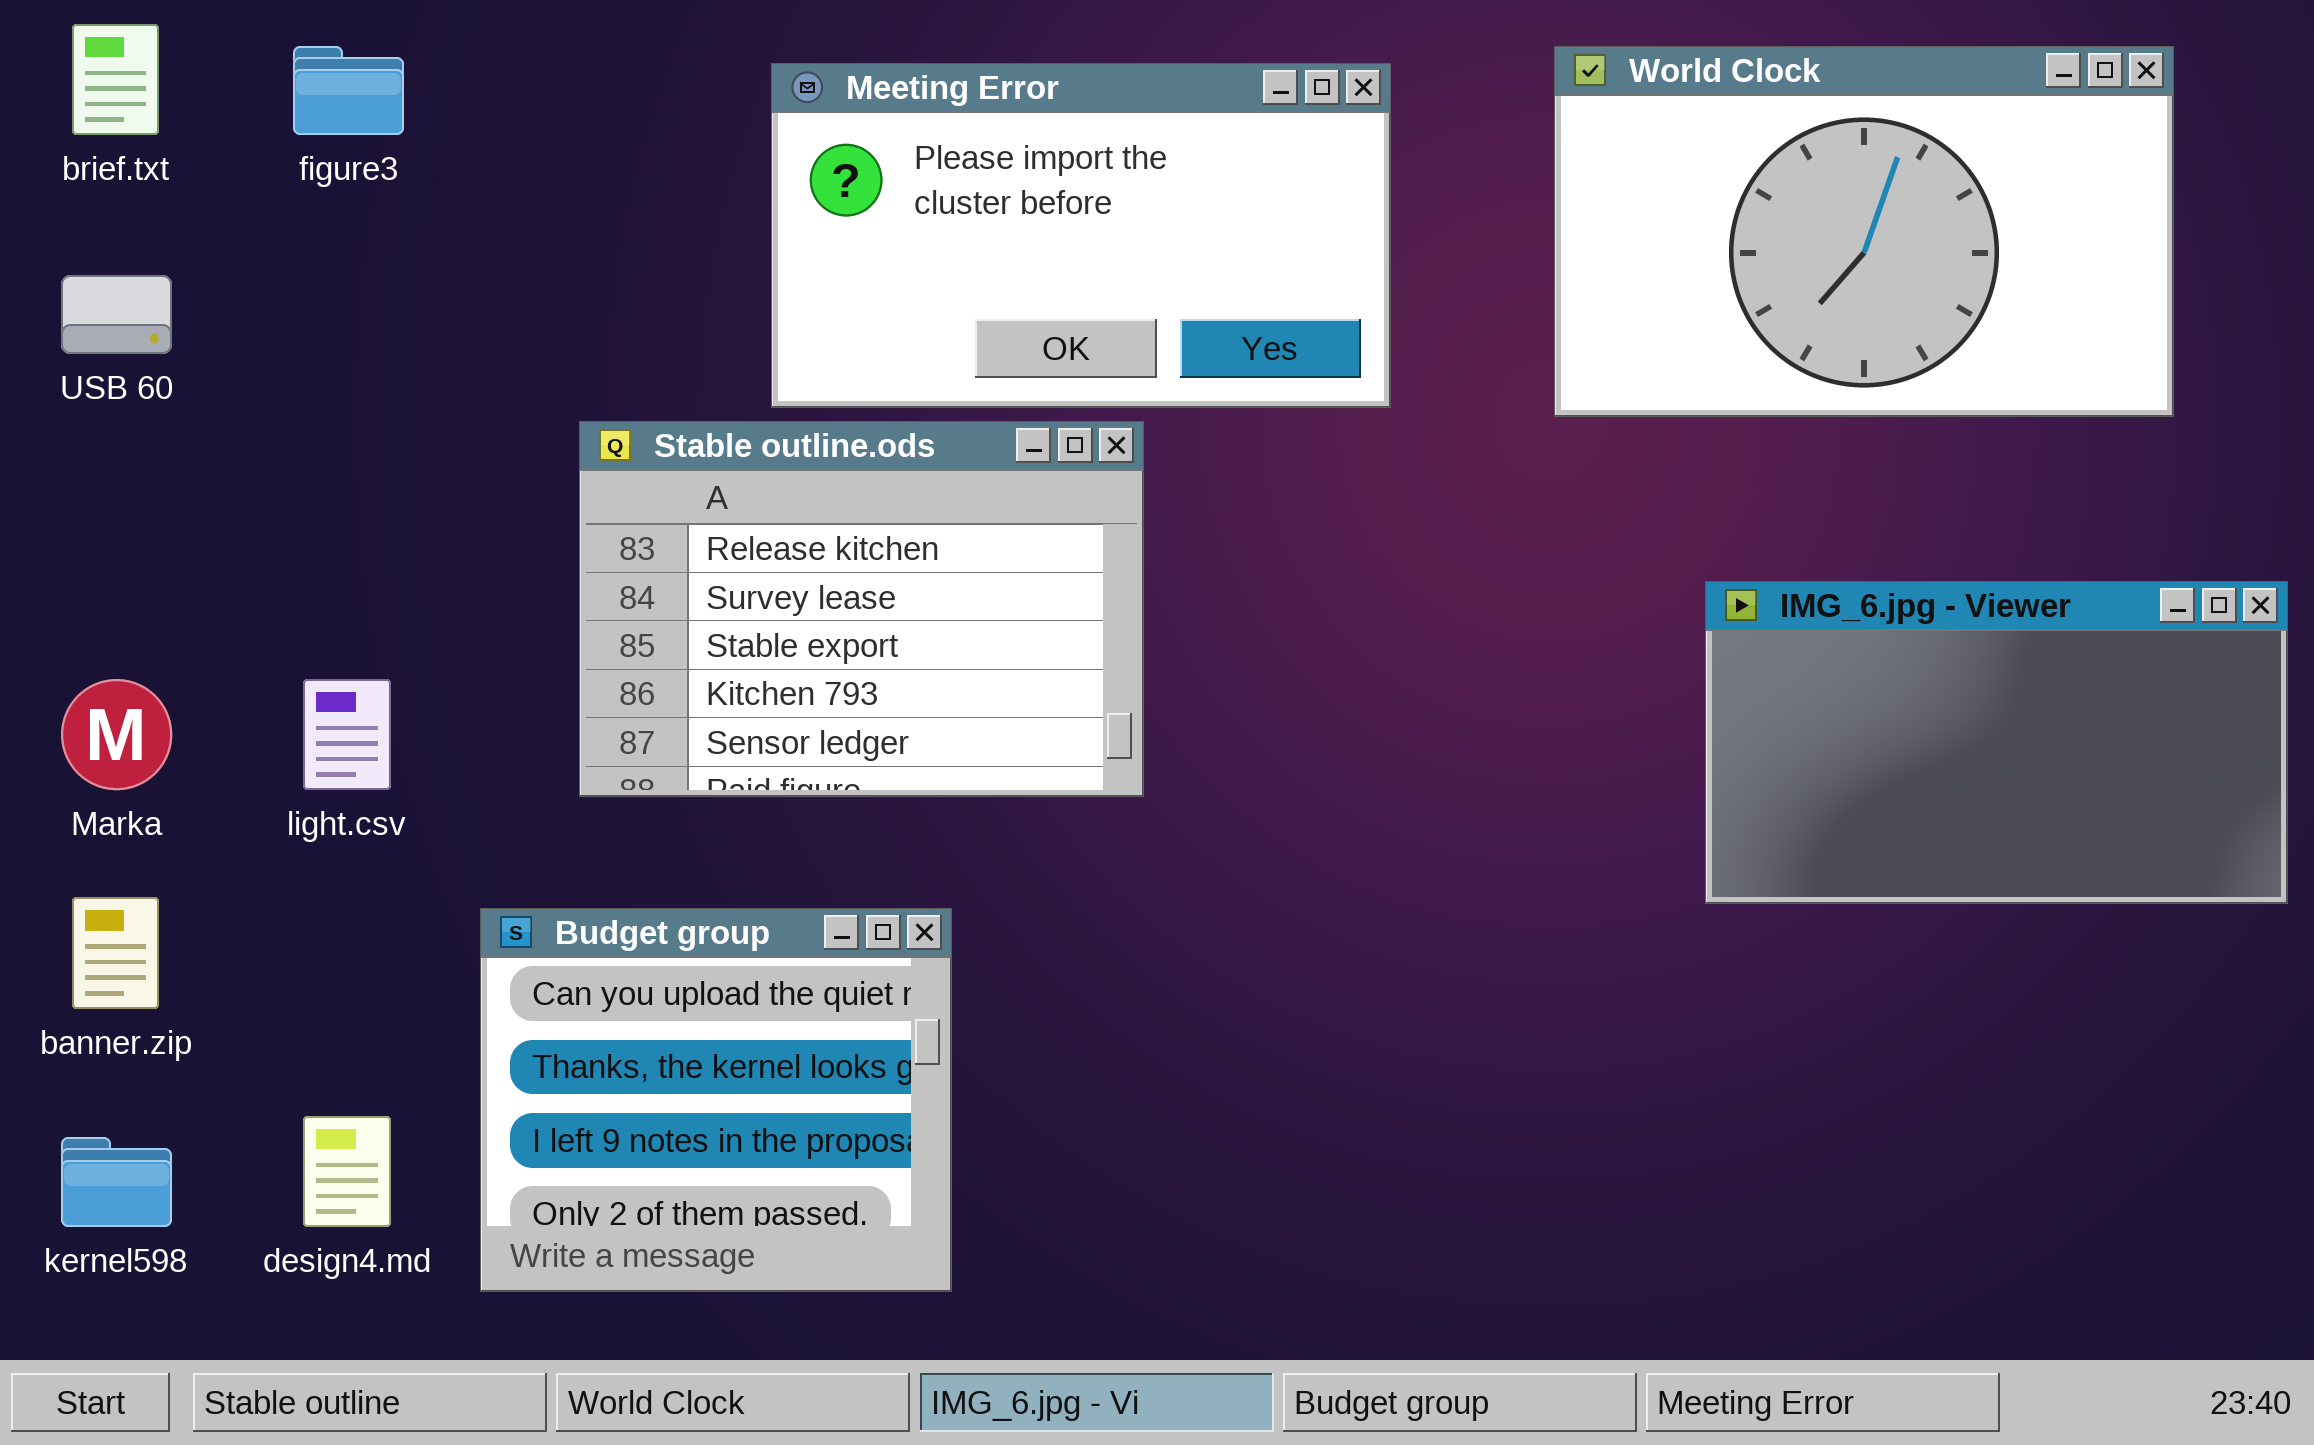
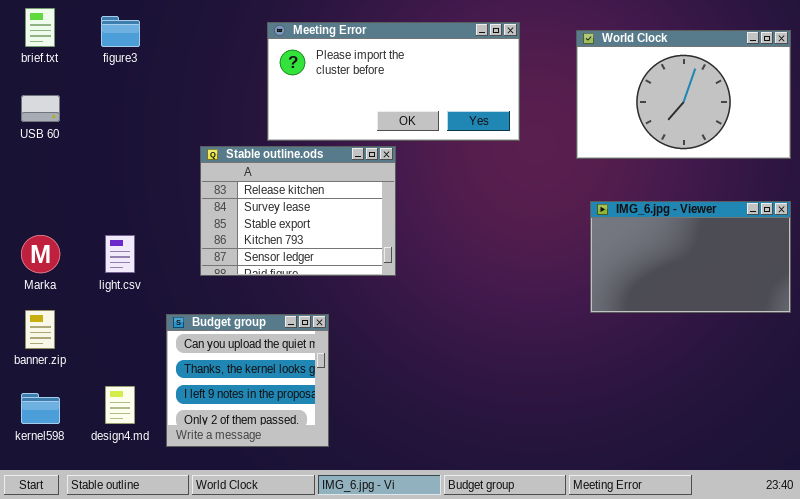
World Clock: [1554,46,2174,417] -> [576,30,791,159], moved
Meeting Error: [771,63,1391,408] -> [267,22,520,141], resized

